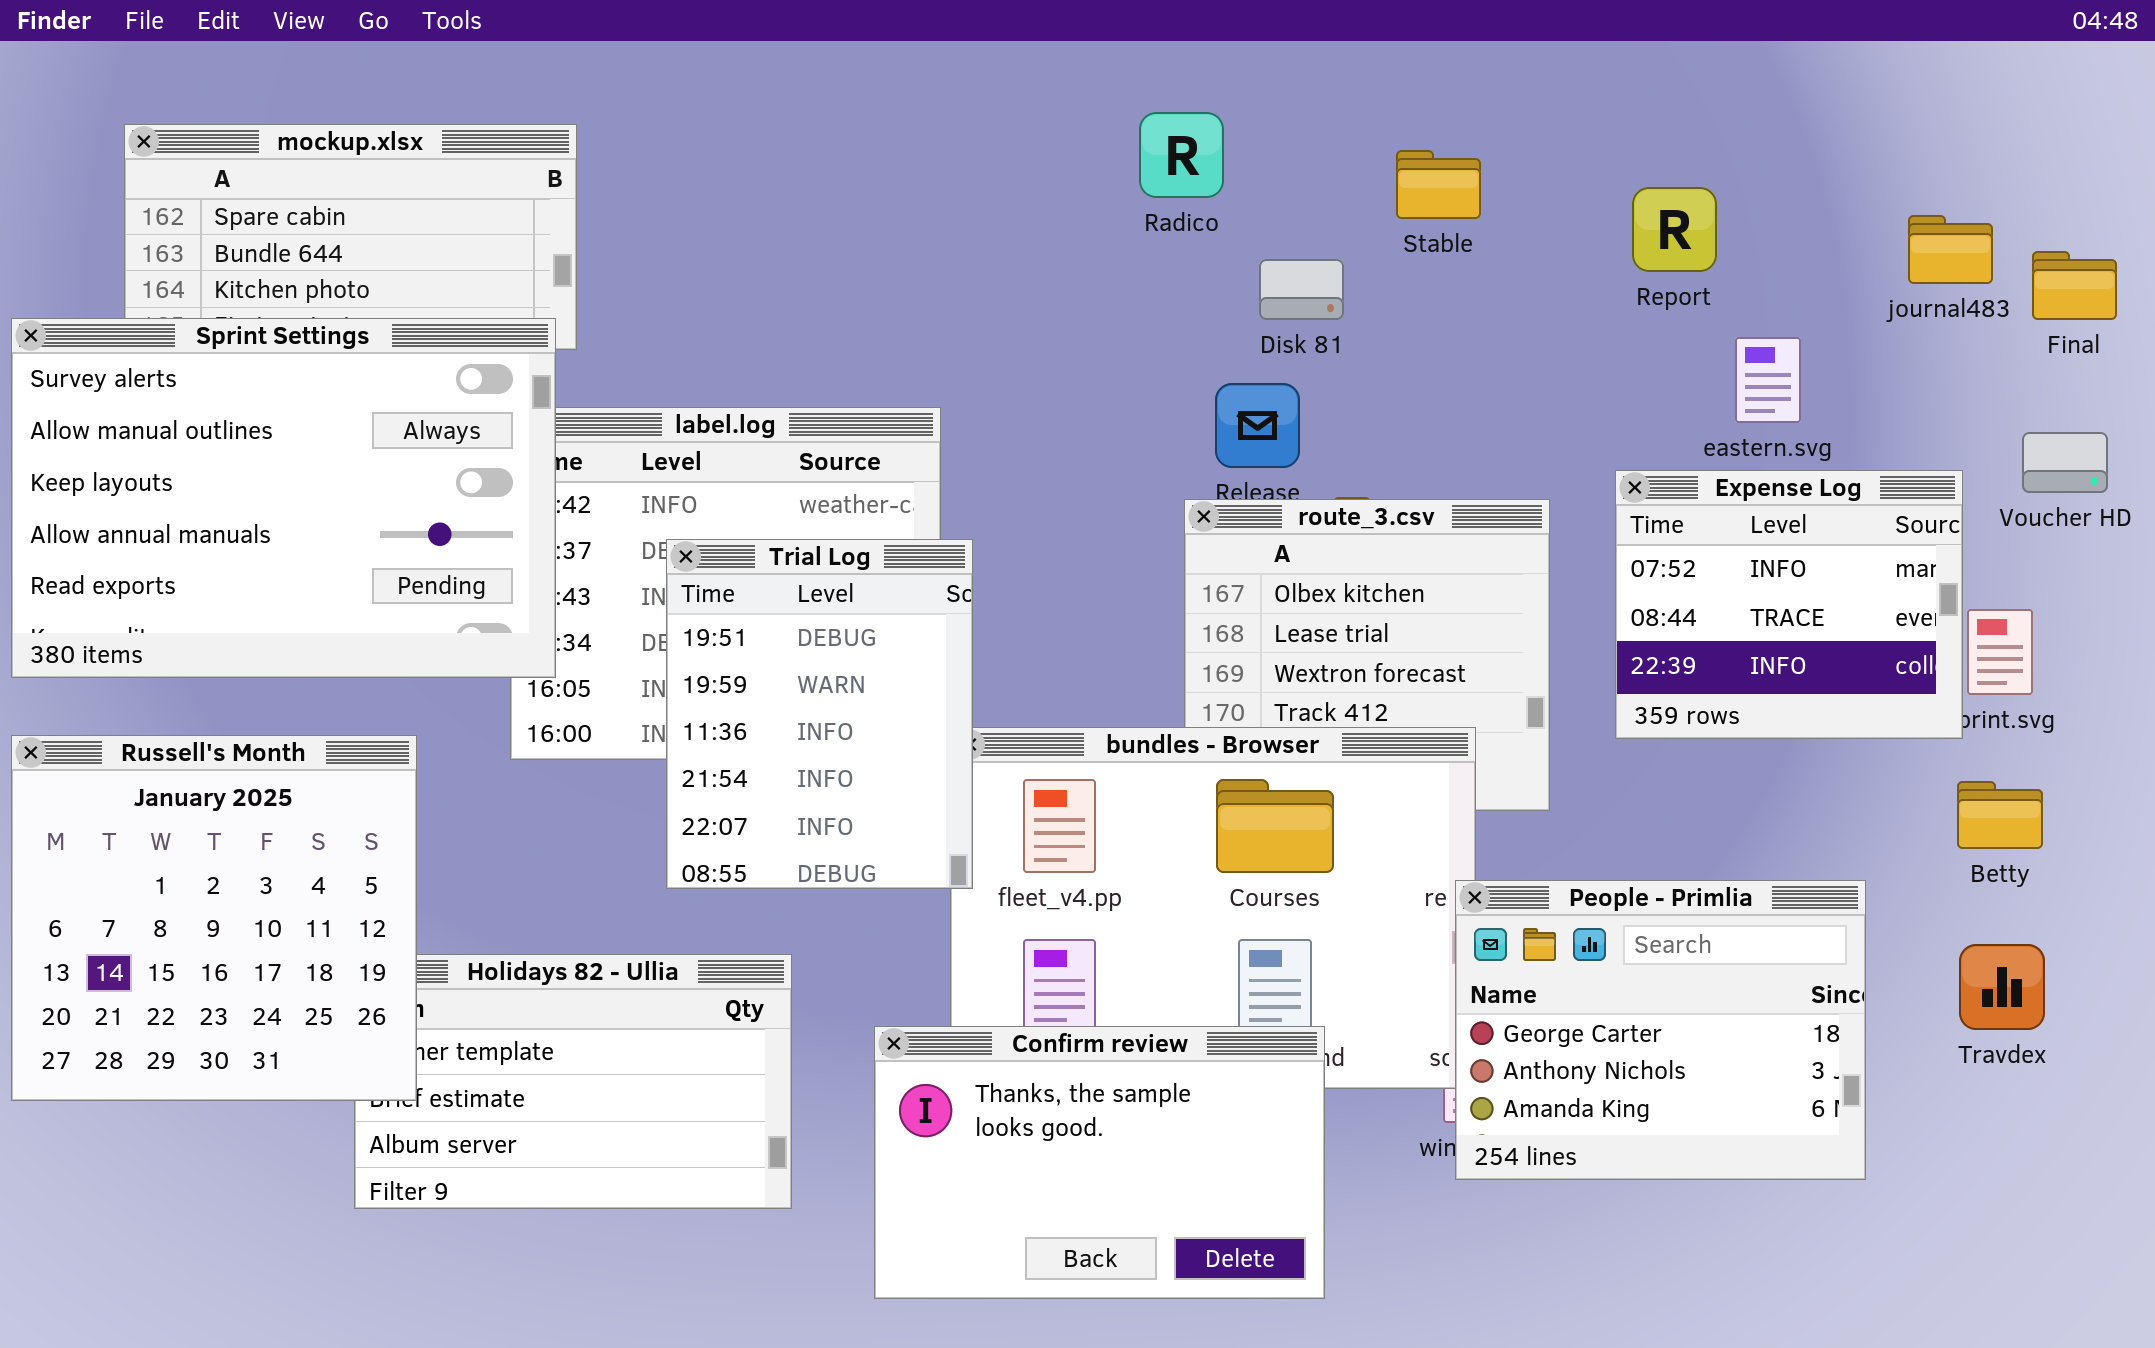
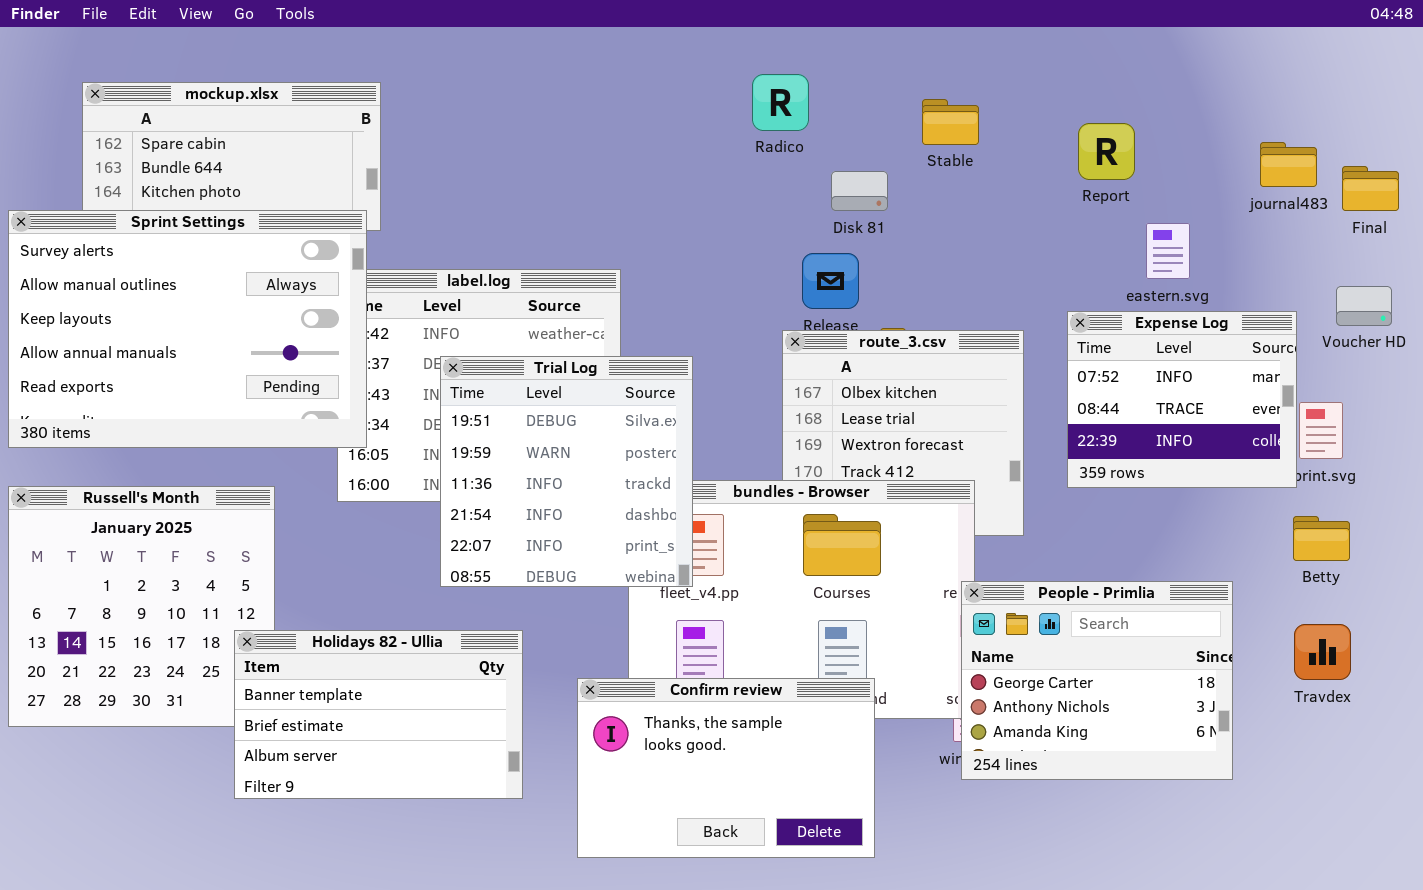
Trial Log: [666,539,973,889] -> [440,356,693,587], resized
Holidays 82 - Ullia: [354,954,792,1209] -> [234,630,523,799], raised

